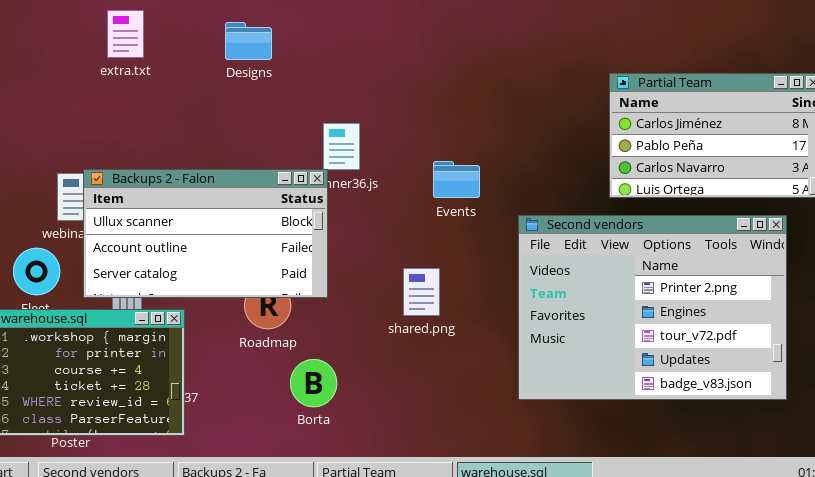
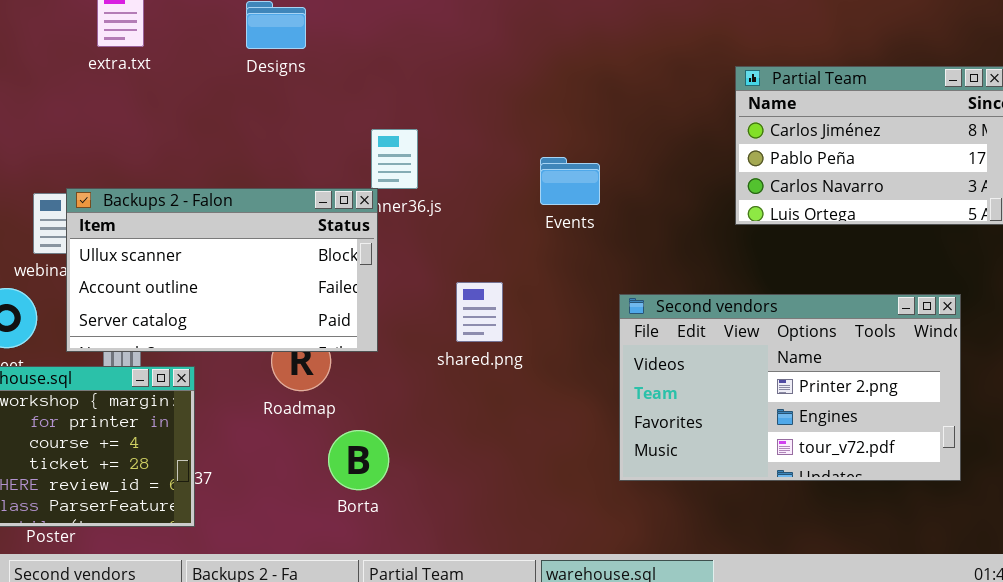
Events: [433,161,480,198] -> [540,157,600,205], moved
Second vendors: [518,215,787,400] -> [619,294,961,481], resized
shared.png: [403,268,440,316] -> [456,282,503,342], moved

